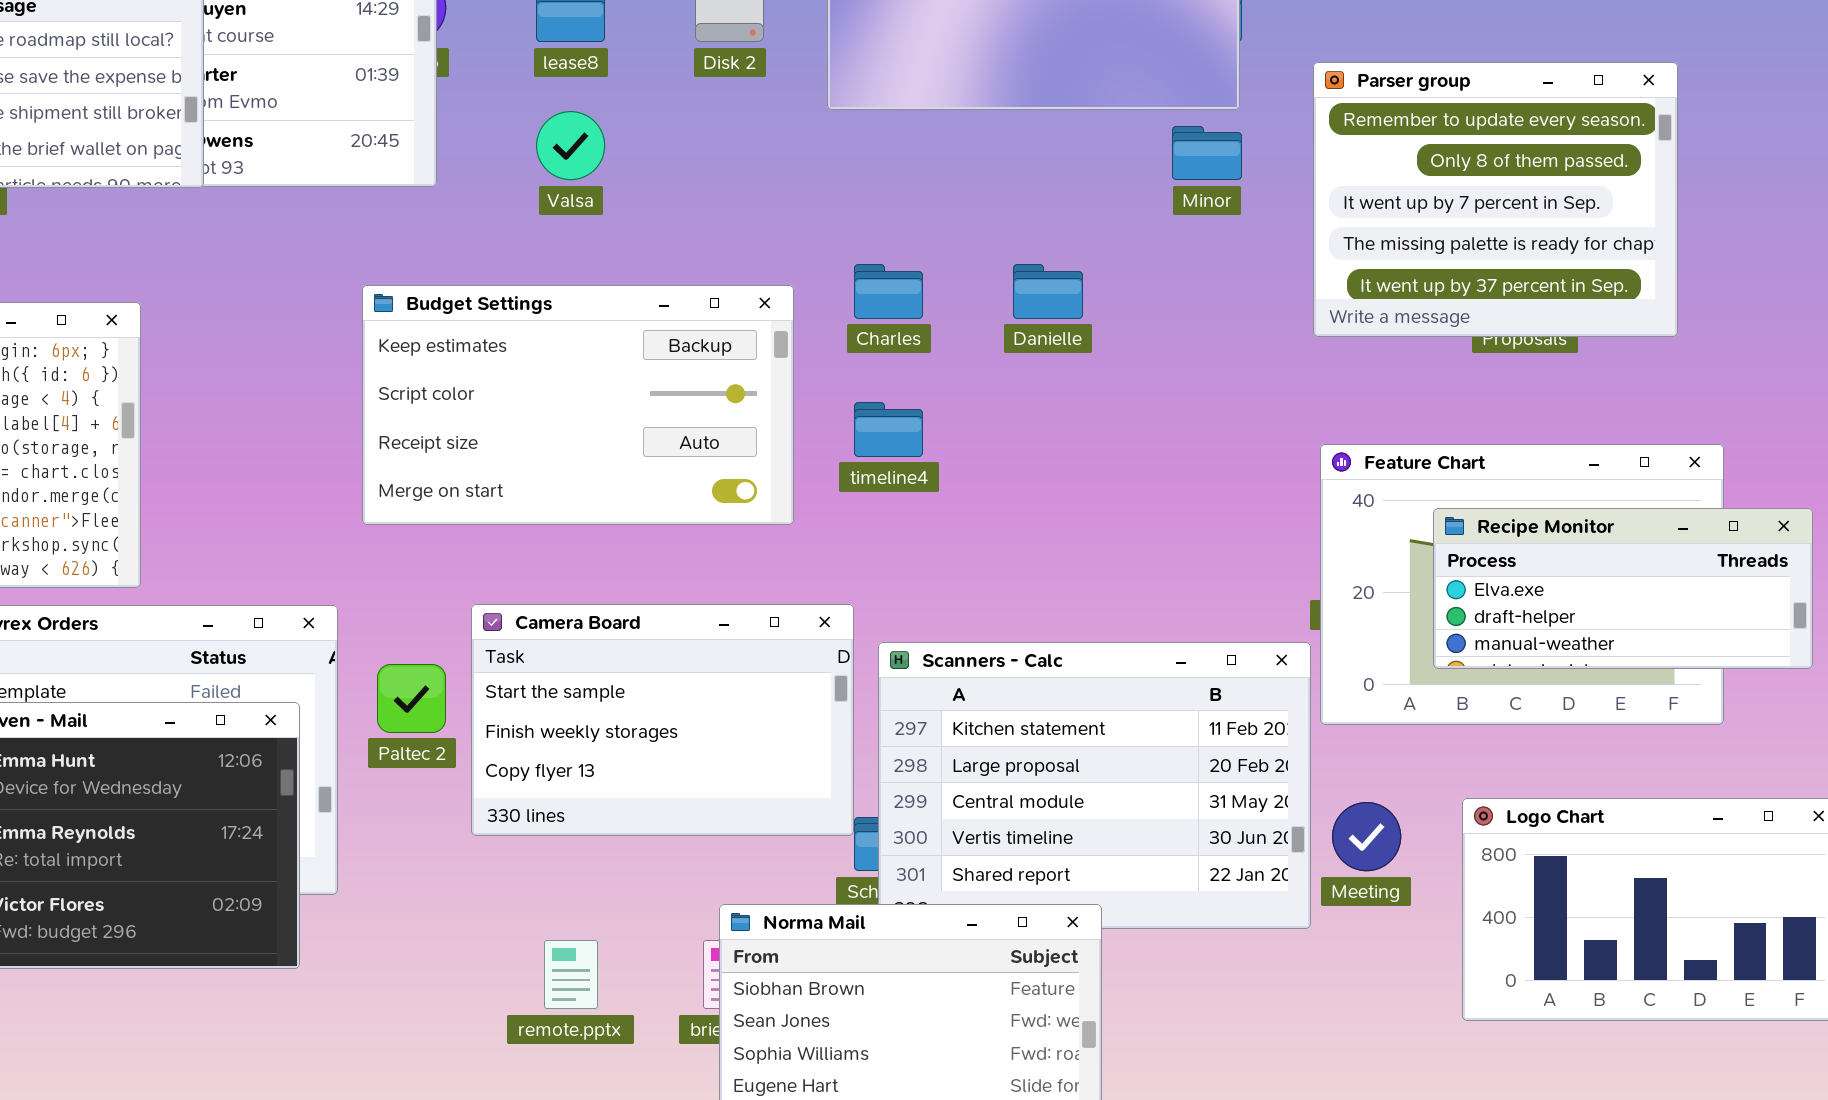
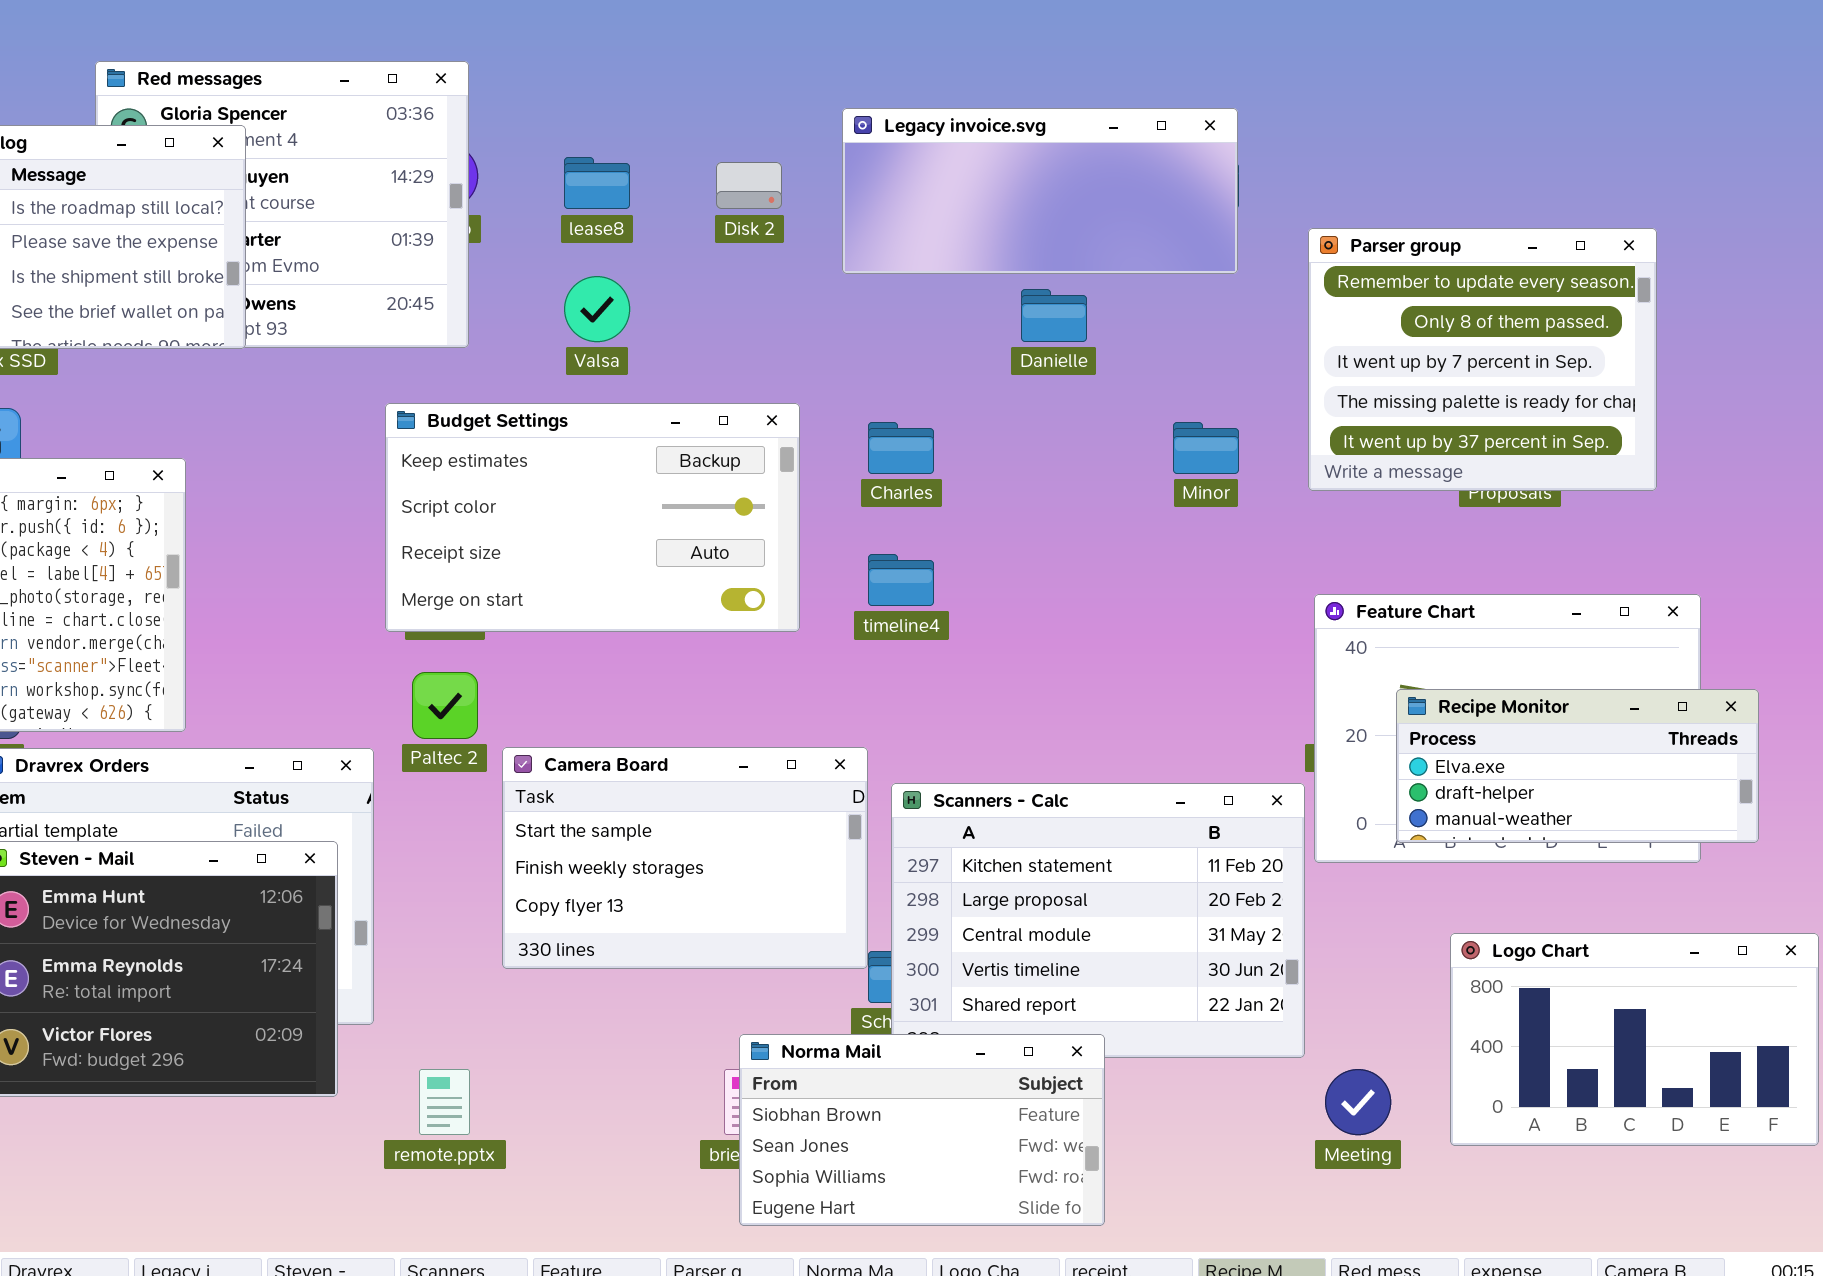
Minor: [1172,126,1242,180] -> [1173,422,1239,474], moved
Danielle: [1013,264,1083,319] -> [1021,289,1087,342], moved
Budget Settings: [362,285,794,525] -> [385,403,800,632], moved
Recipe Monitor: [1433,508,1813,669] -> [1396,689,1759,843], moved
Paltec 2: [377,664,446,733] -> [412,672,478,739], moved
Meeting: [1332,802,1401,871] -> [1325,1069,1391,1135], moved
remote.pptx: [544,940,598,1009] -> [419,1069,470,1135], moved

